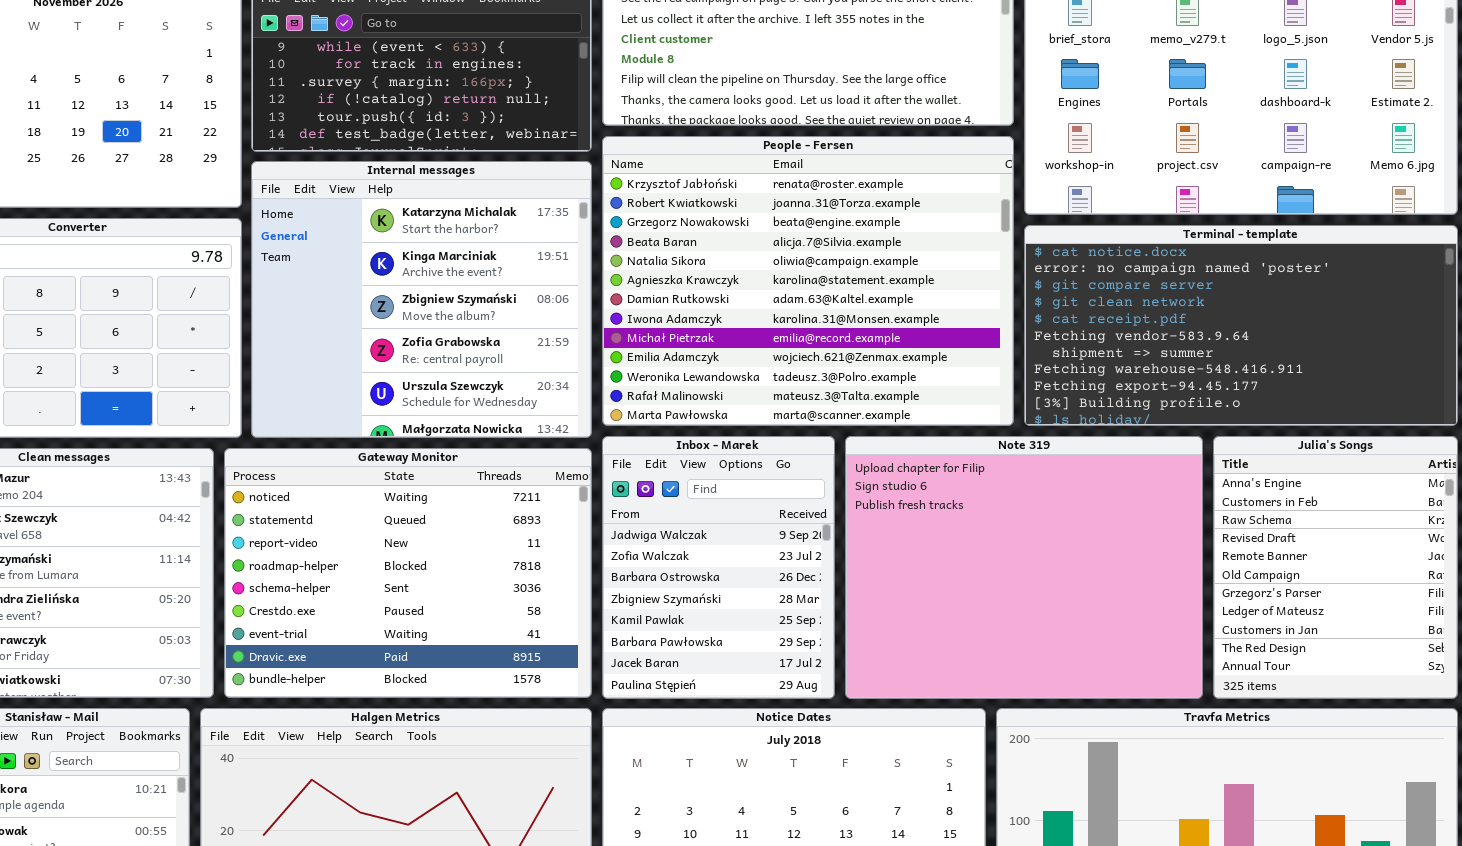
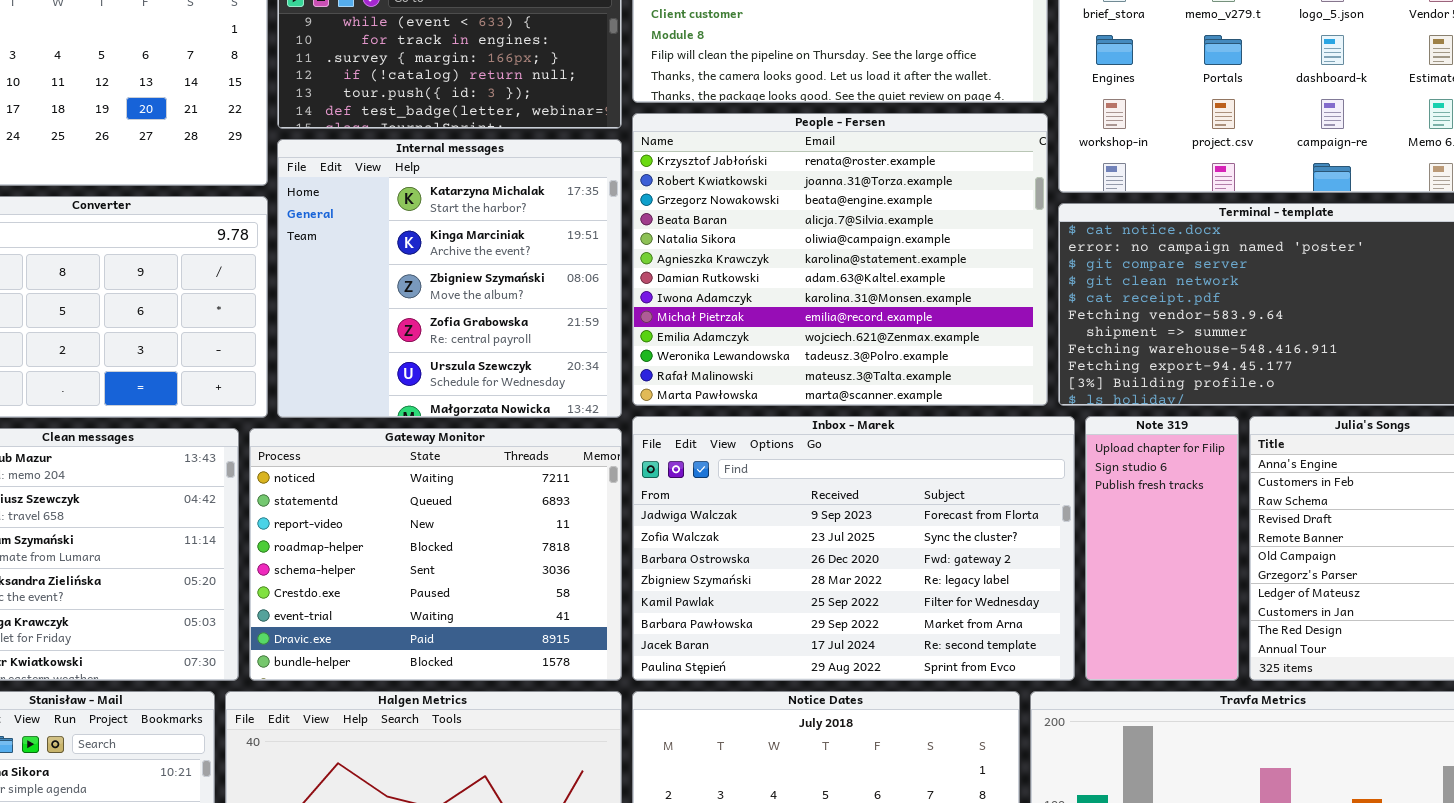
Inbox - Marek: [602,436,835,699] -> [632,416,1075,681], resized
Note 319: [845,436,1203,699] -> [1085,416,1239,681], resized

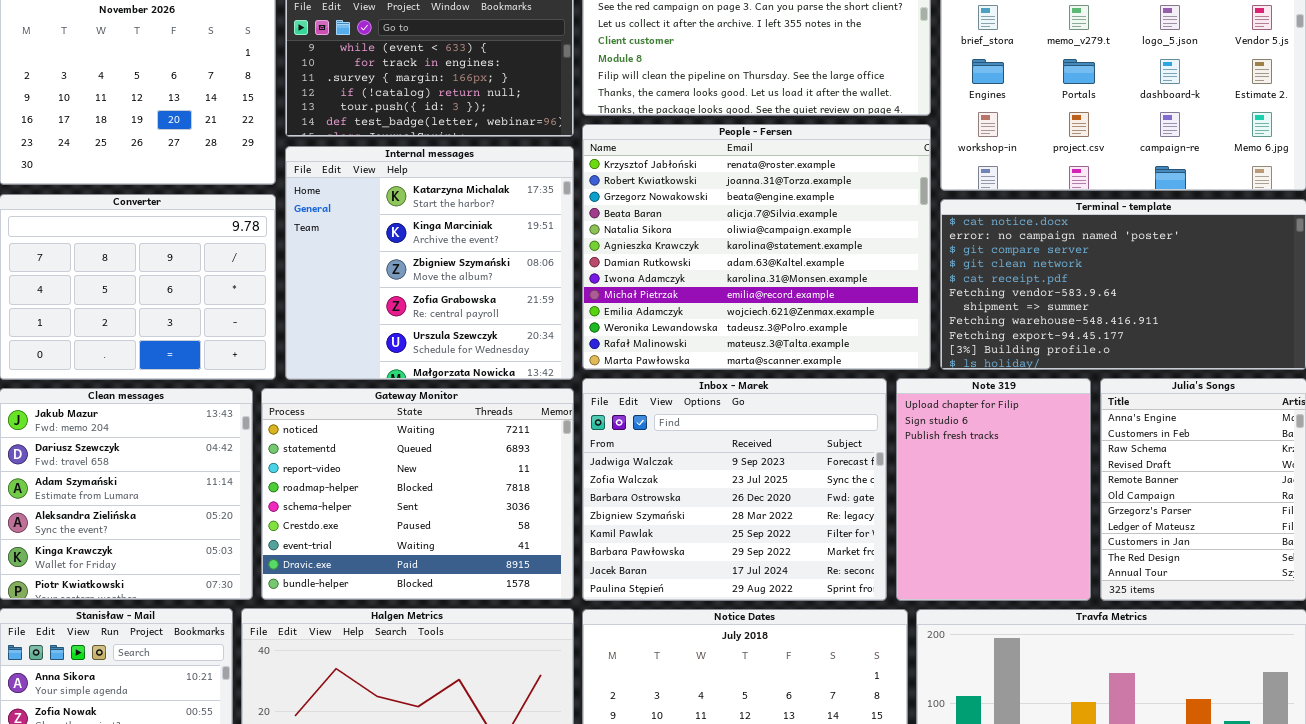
Inbox - Marek: [632,416,1075,681] -> [582,378,887,601], resized
Note 319: [1085,416,1239,681] -> [896,378,1091,601], resized

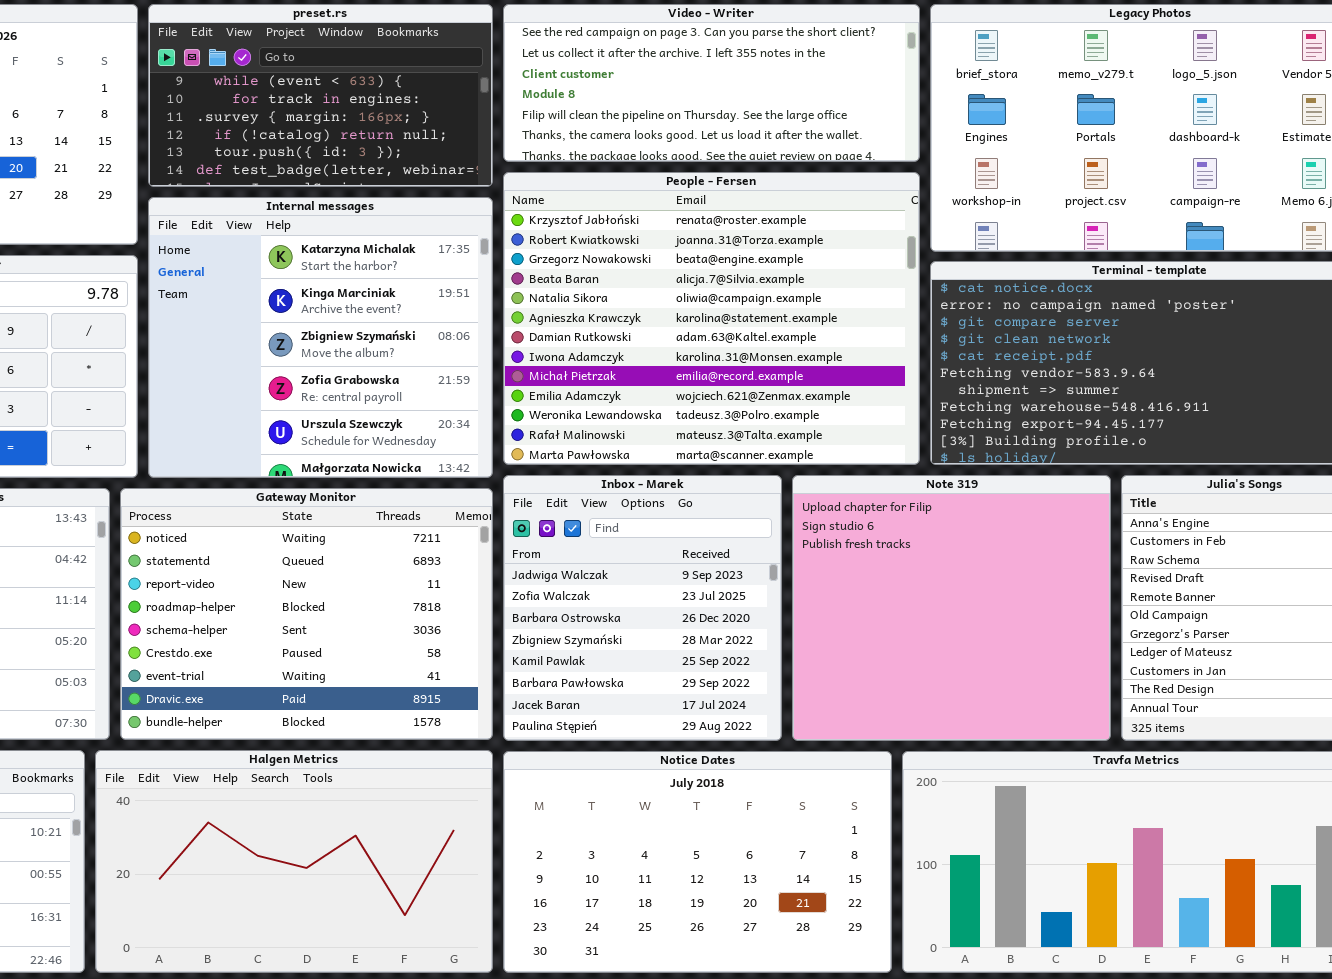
Inbox - Marek: [582,378,887,601] -> [503,475,782,741], resized
Note 319: [896,378,1091,601] -> [792,475,1111,741], resized

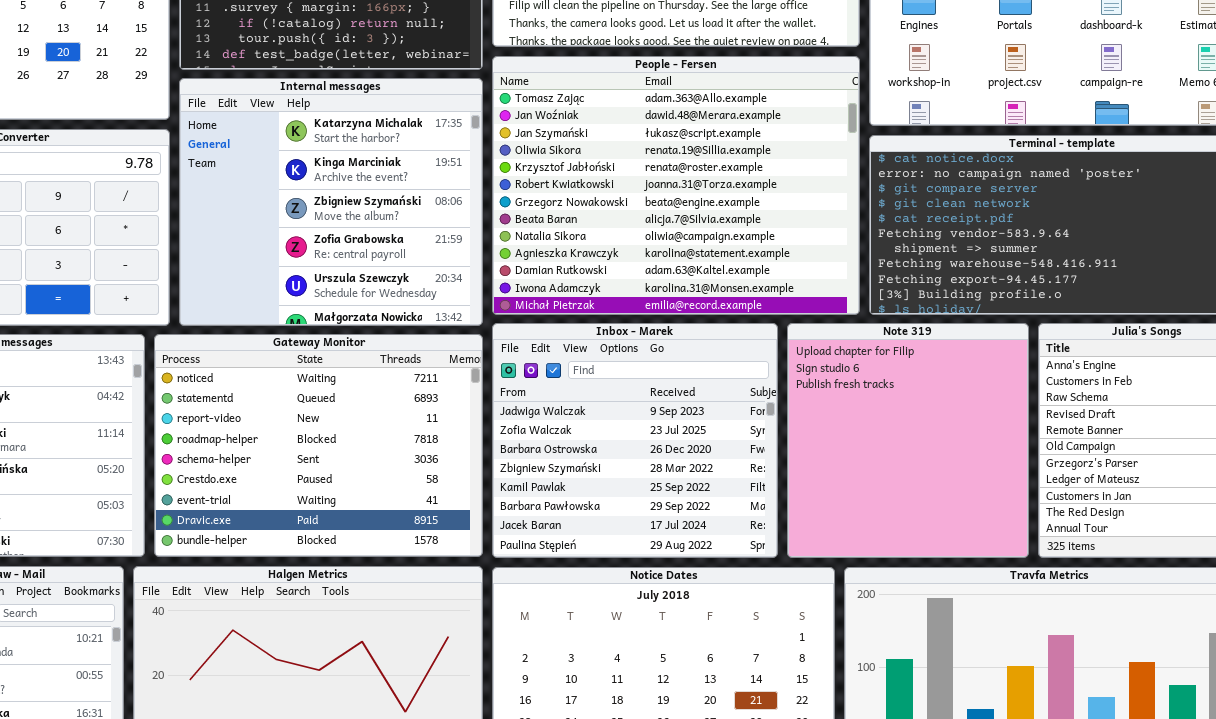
People - Fersen: [503,172,920,465] -> [492,56,860,315], scrolled up 4 rows
Inbox - Marek: [503,475,782,741] -> [492,323,778,558], resized
Note 319: [792,475,1111,741] -> [787,323,1029,558], resized

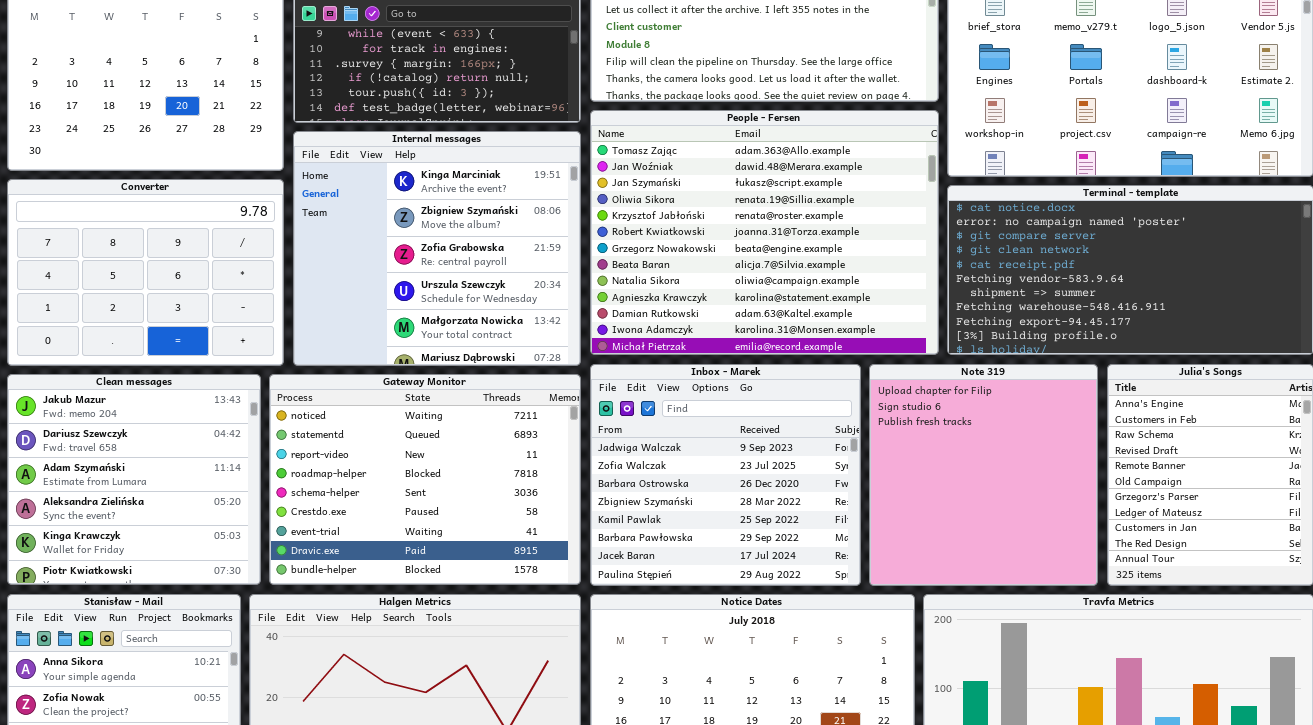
Internal messages: [179,78,483,326] -> [293,131,581,366], scrolled down 1 row

